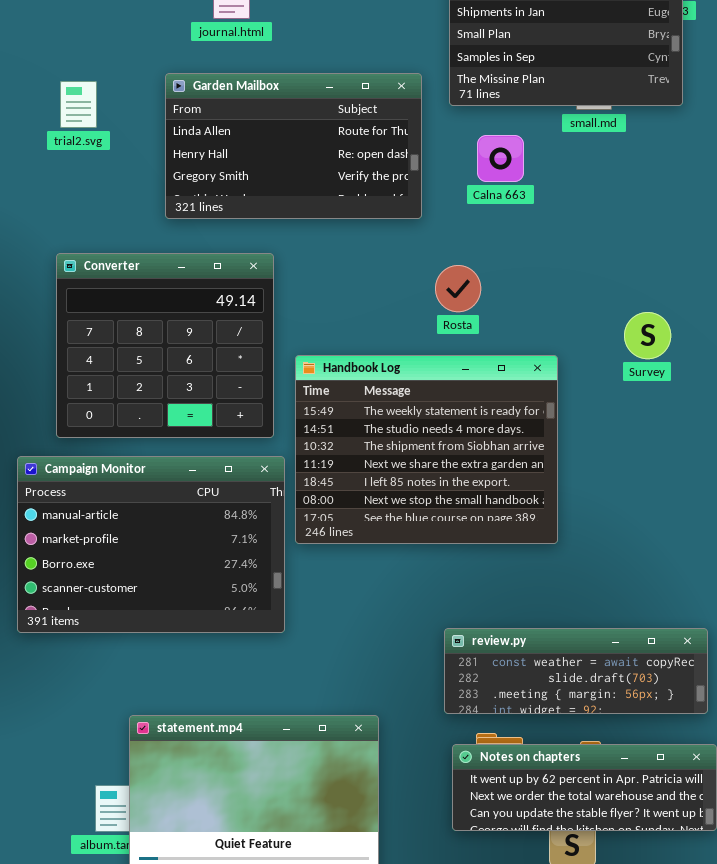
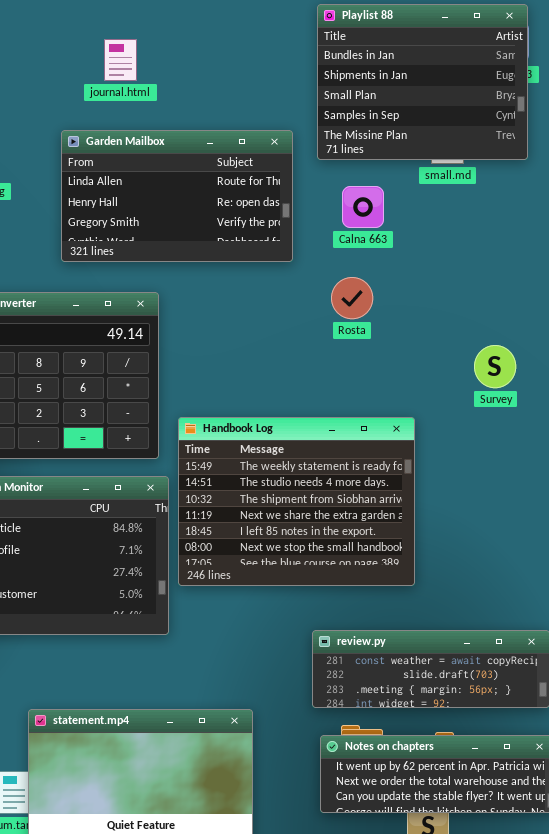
Rosta: [435,265,481,312] -> [331,277,373,319], moved
Handbook Log: [295,355,558,544] -> [178,417,415,586], moved

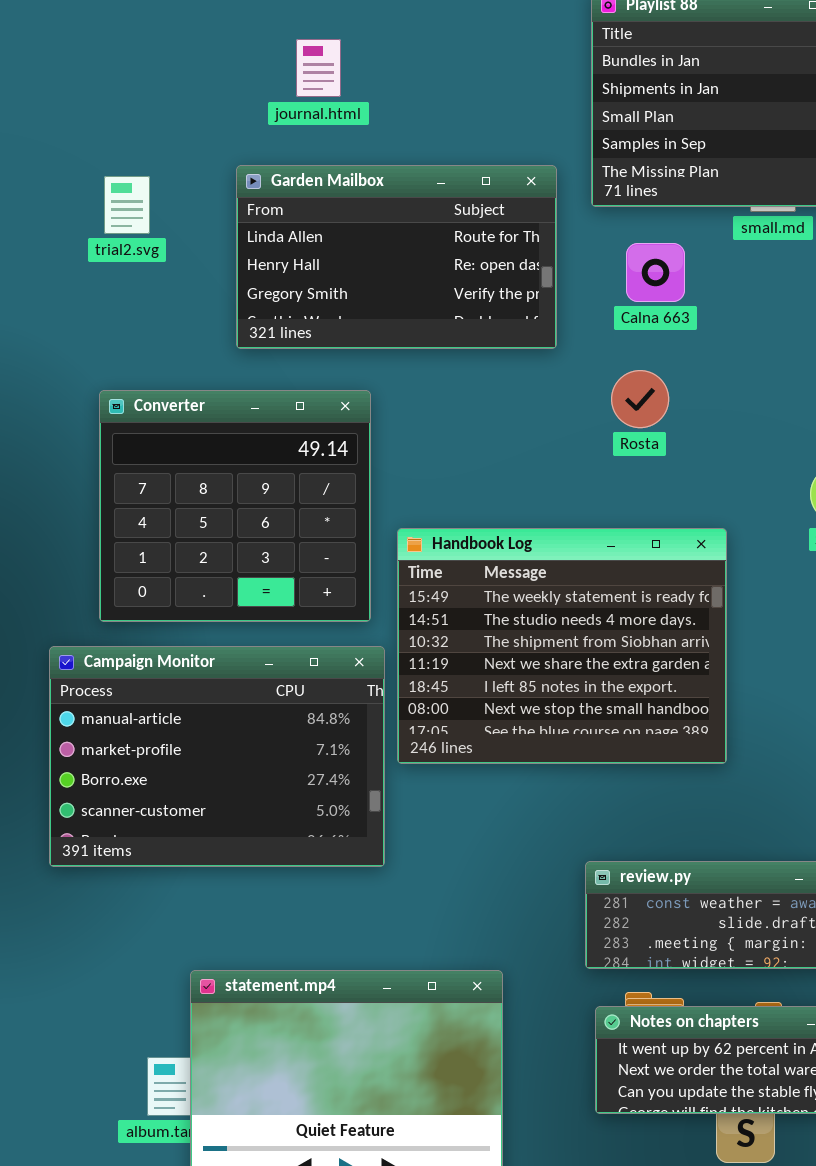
Handbook Log: [178,417,415,586] -> [397,528,727,764], moved

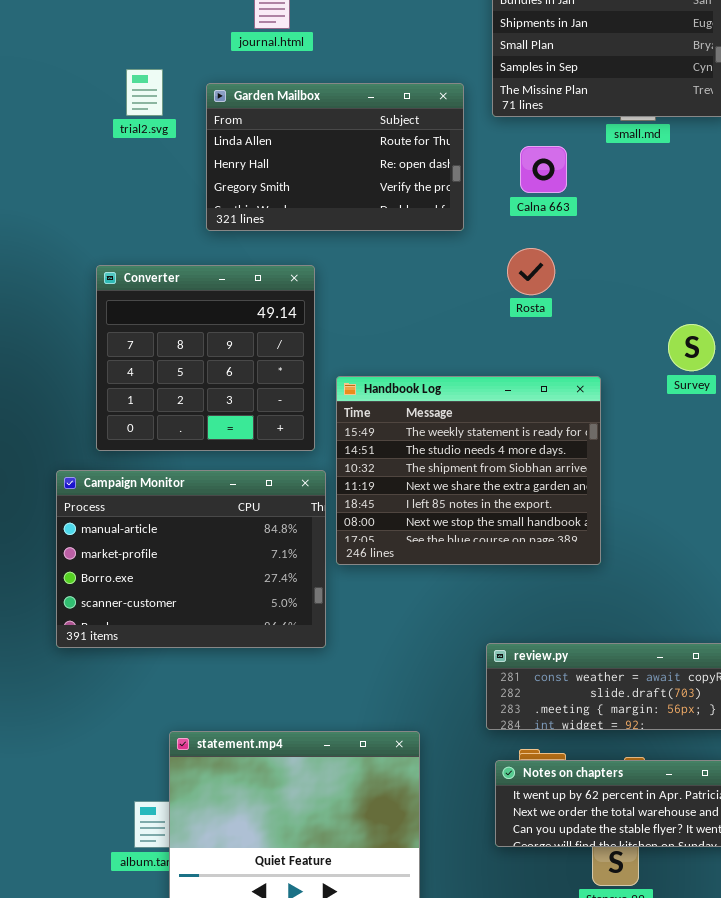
trial2.svg: [104,176,150,234] -> [126,69,163,116], moved

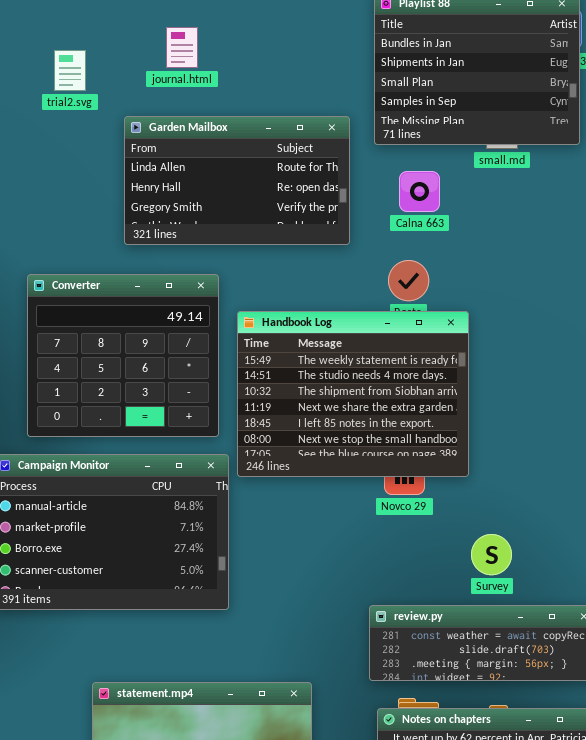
trial2.svg: [126,69,163,116] -> [54,50,86,91], moved
Survey: [668,324,715,371] -> [471,534,512,575], moved
Handbook Log: [336,376,601,565] -> [237,311,469,477], moved

